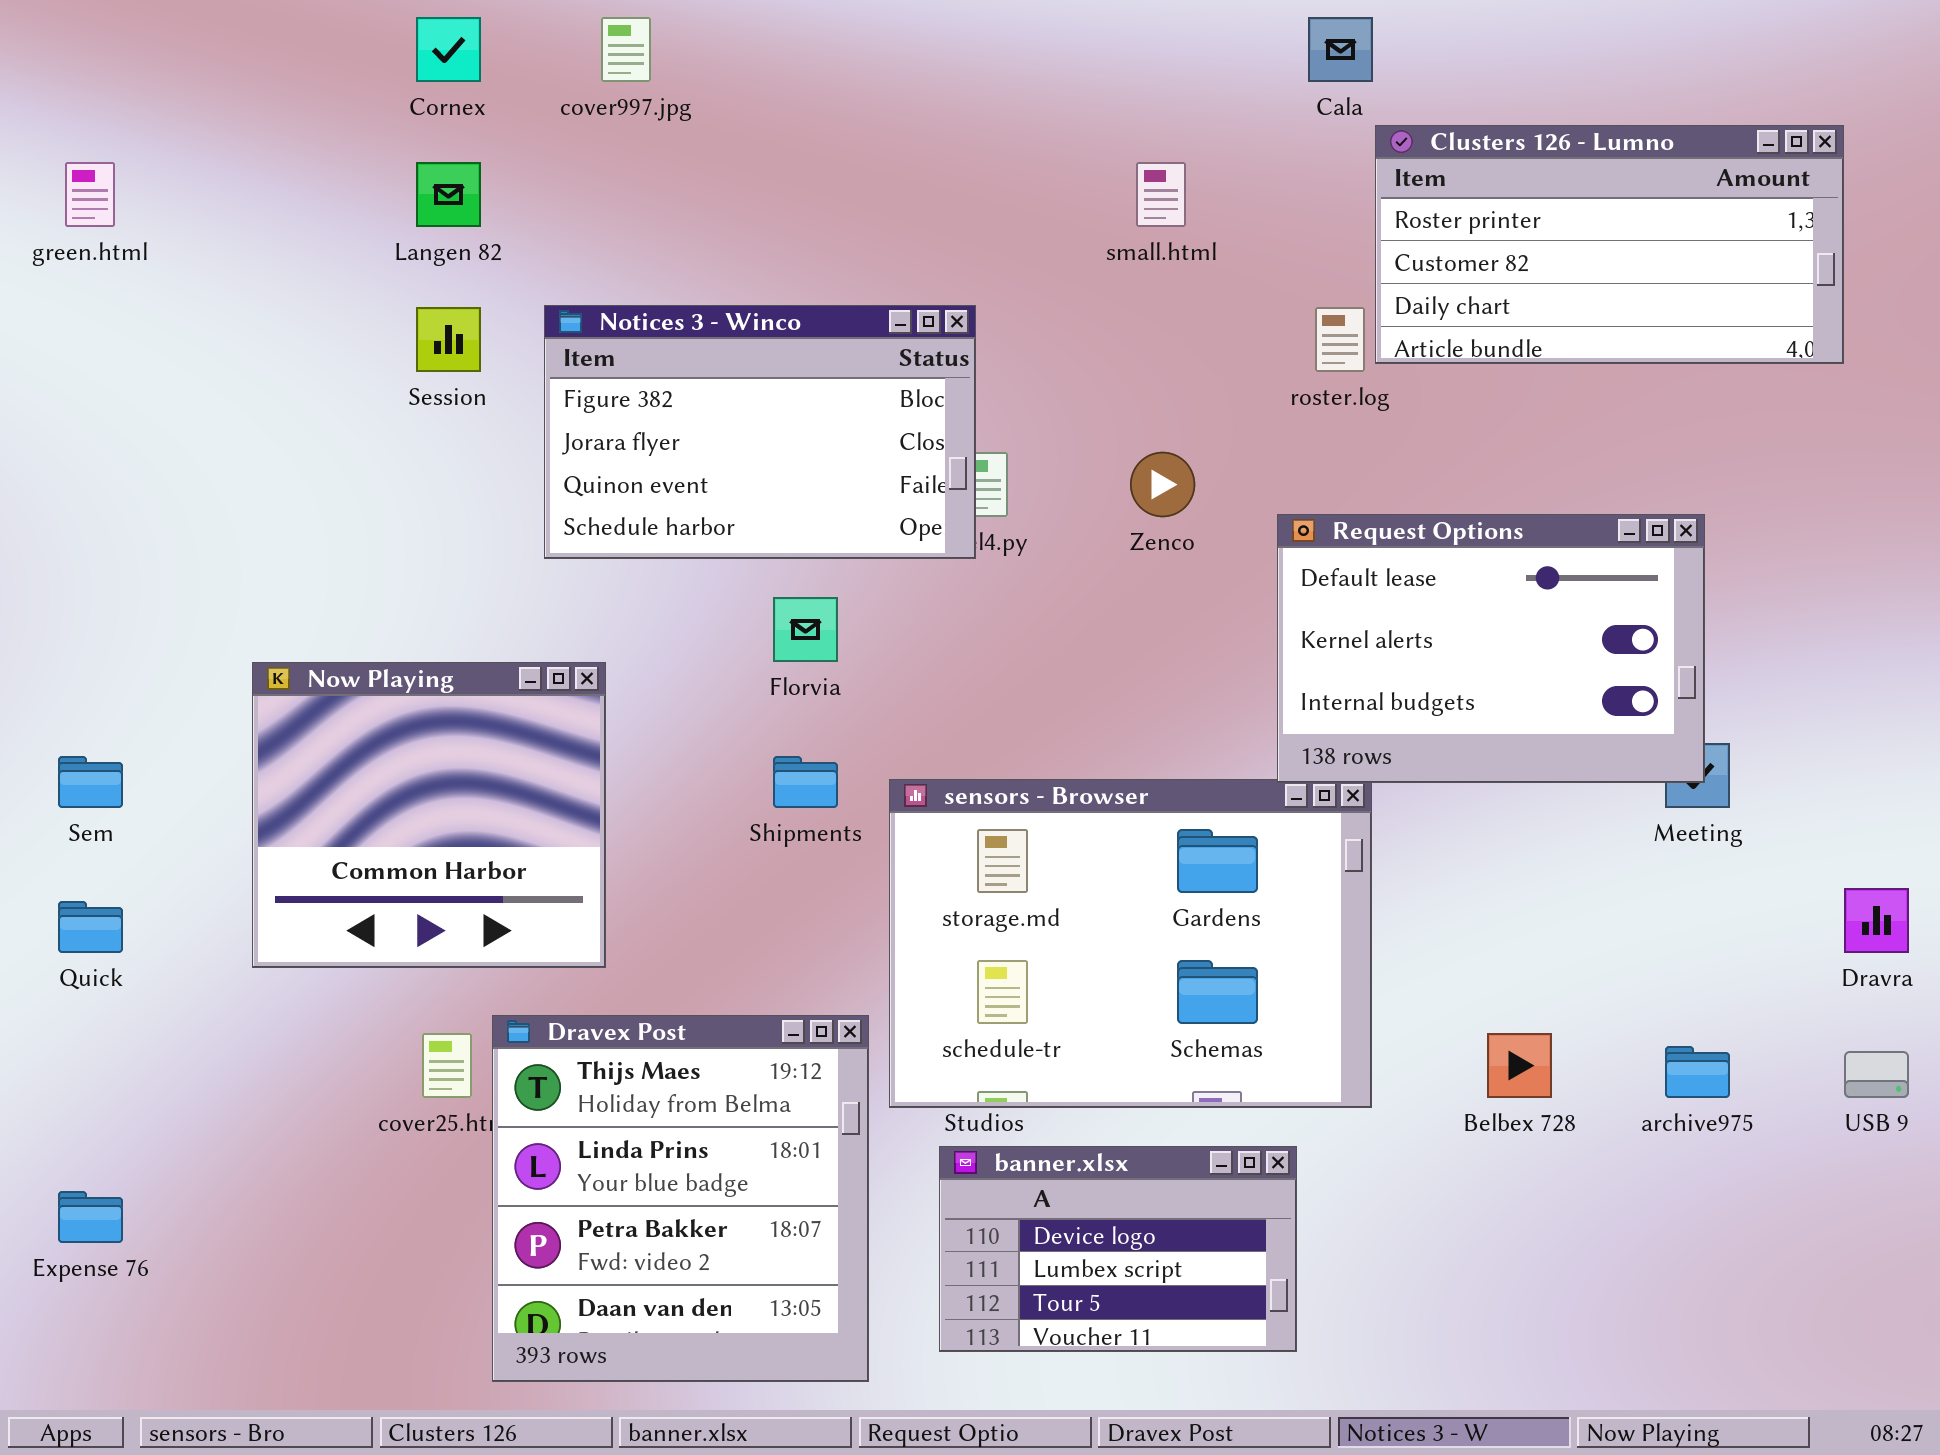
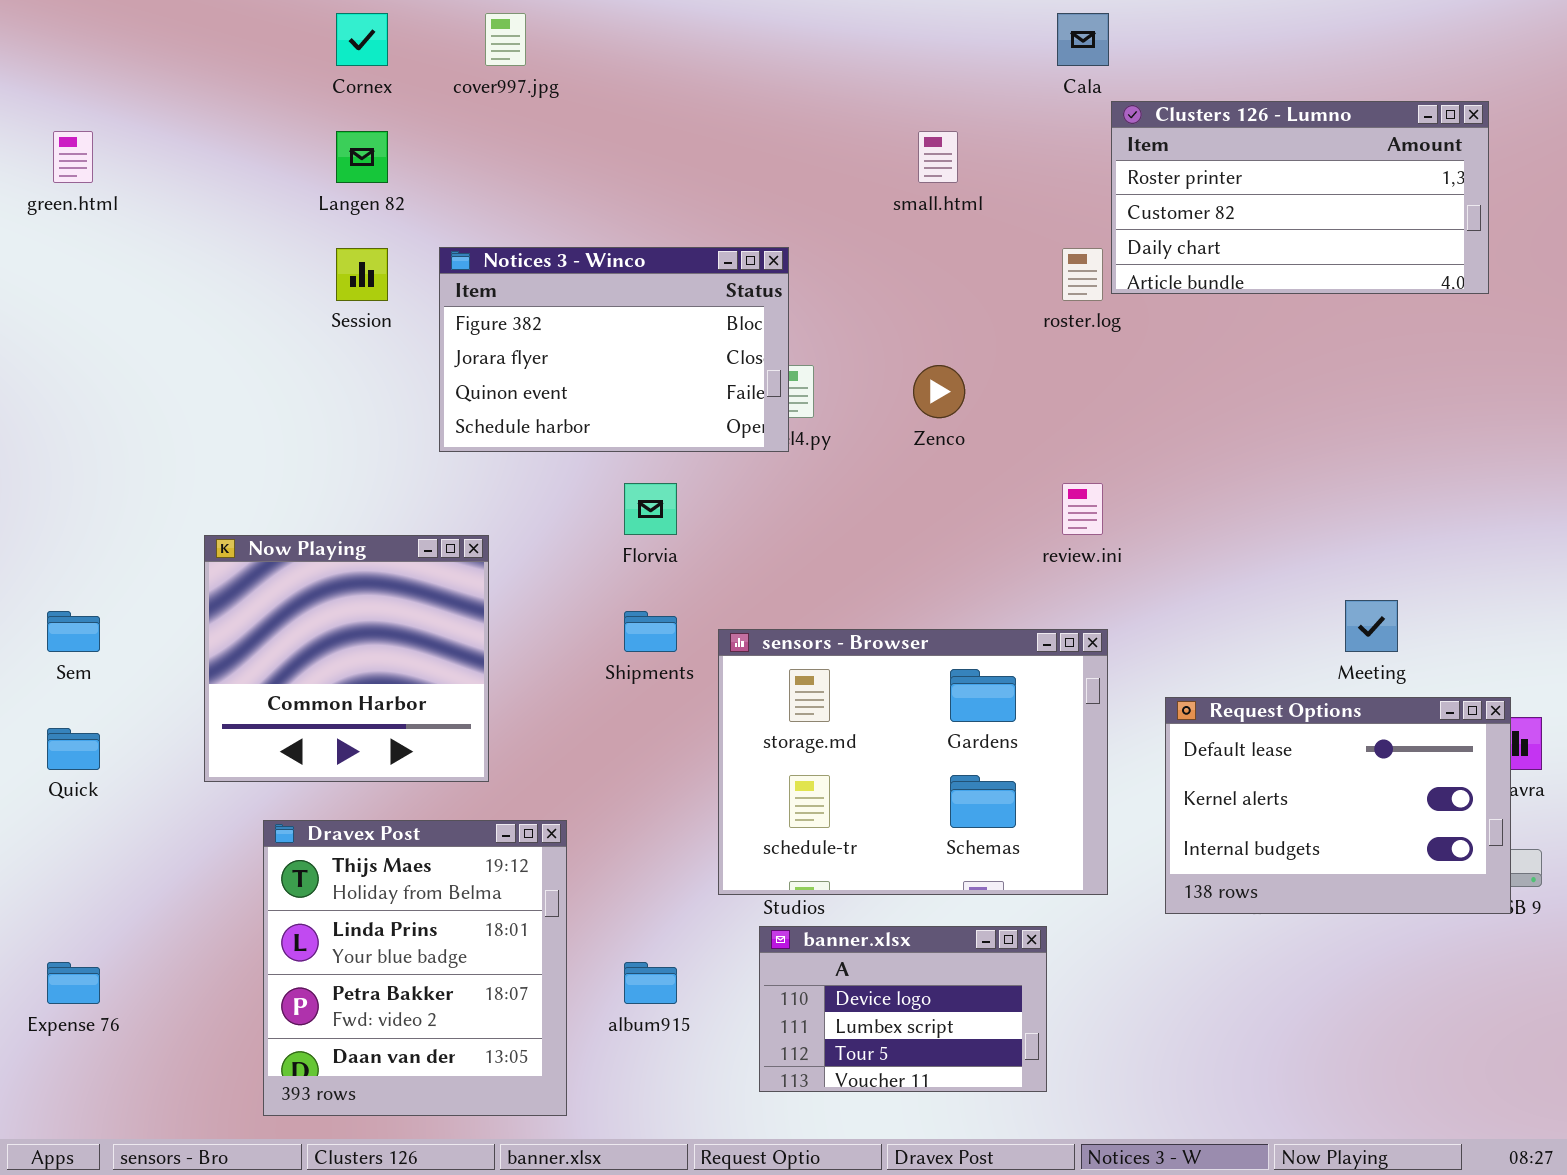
Request Options: [1277,514,1705,783] -> [1165,697,1511,914], moved
Dravex Post: [492,1015,869,1382] -> [263,820,567,1116], moved

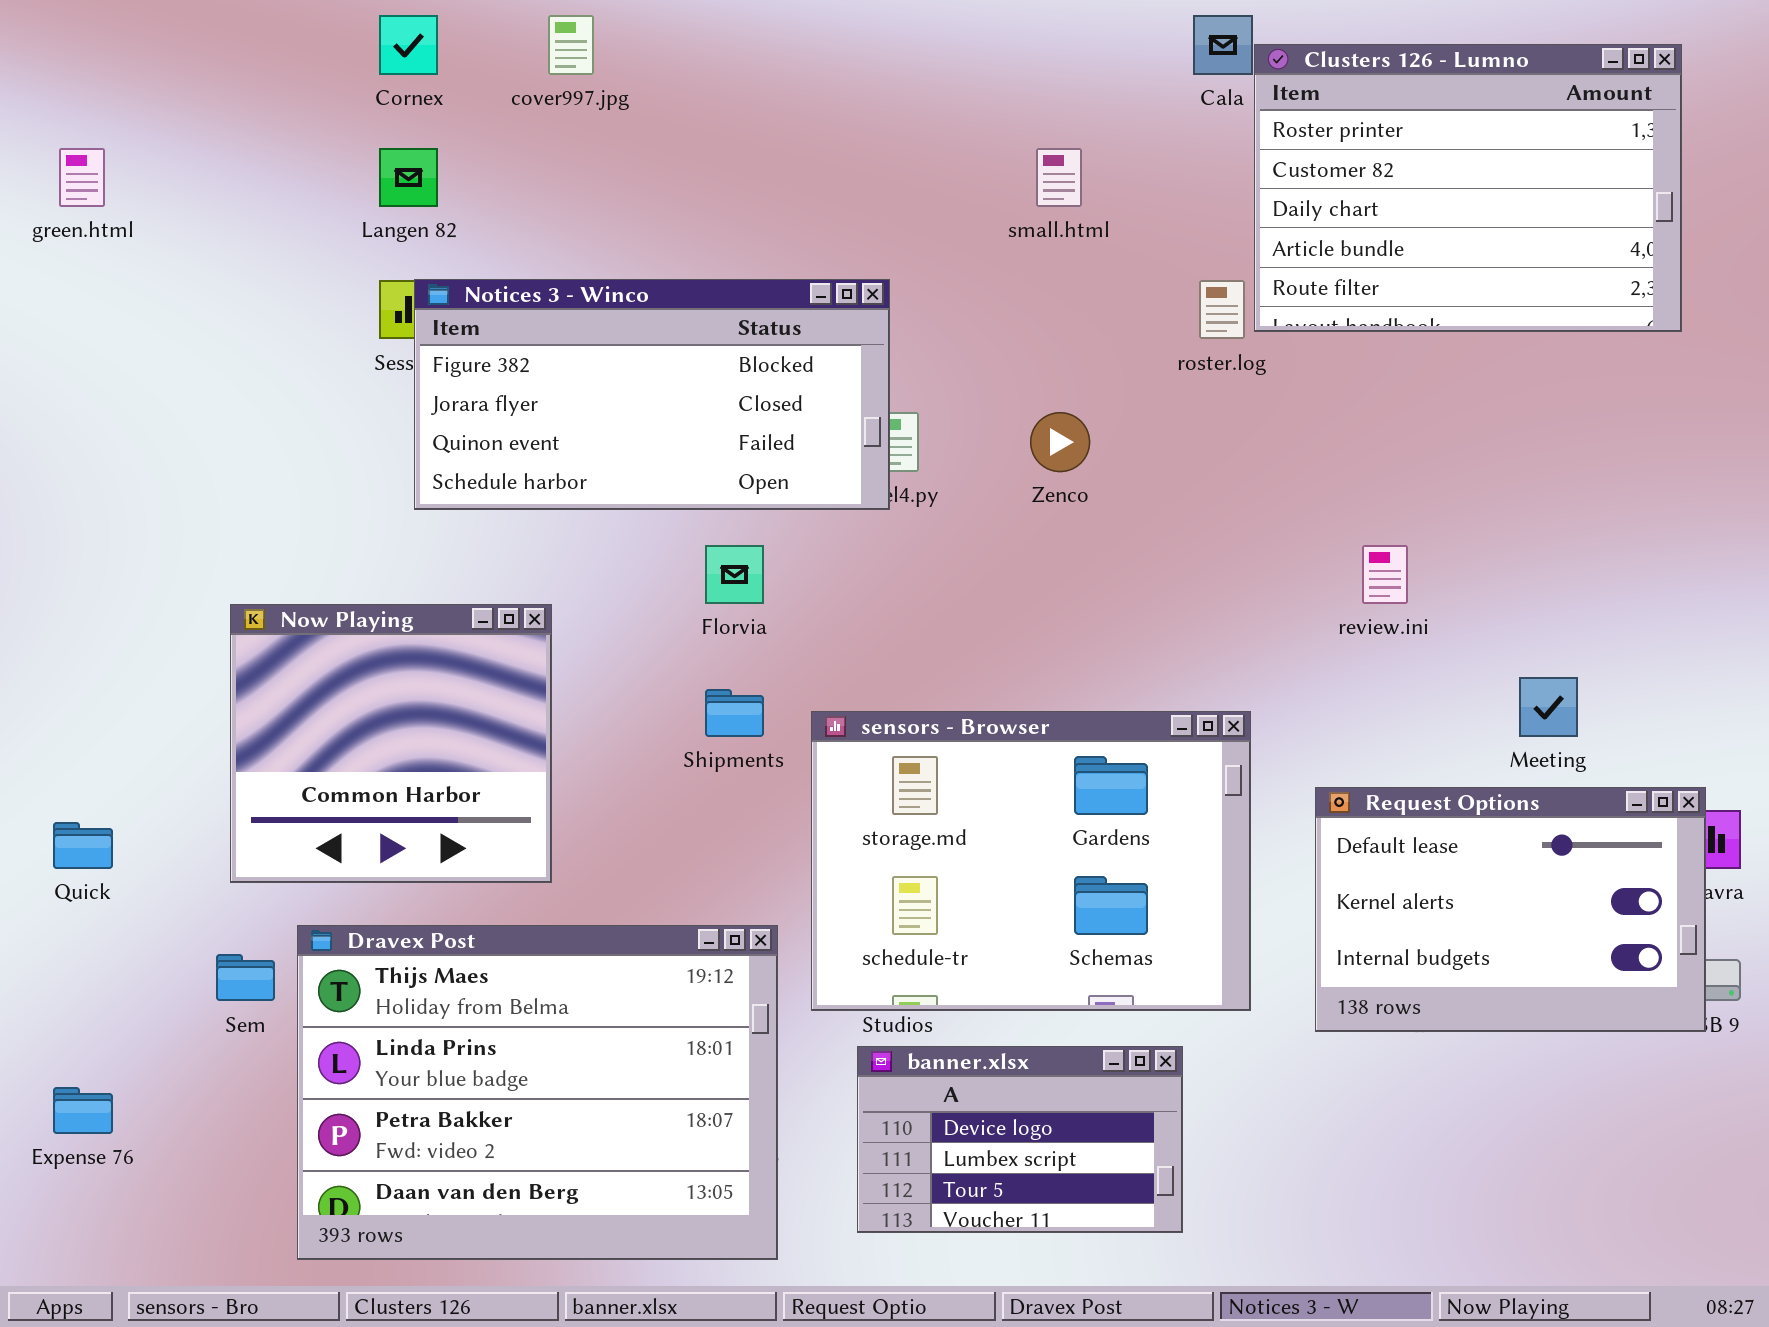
Clusters 126 - Lumno: [1111,101,1489,294] -> [1254,44,1682,332], resized
Notices 3 - Winco: [439,247,789,452] -> [414,279,890,510], resized
review.ini: [1062,483,1103,535] -> [1362,545,1408,604], moved
Sem: [47,611,100,652] -> [216,954,275,1001], moved
Dravex Post: [263,820,567,1116] -> [297,925,778,1260], resized

